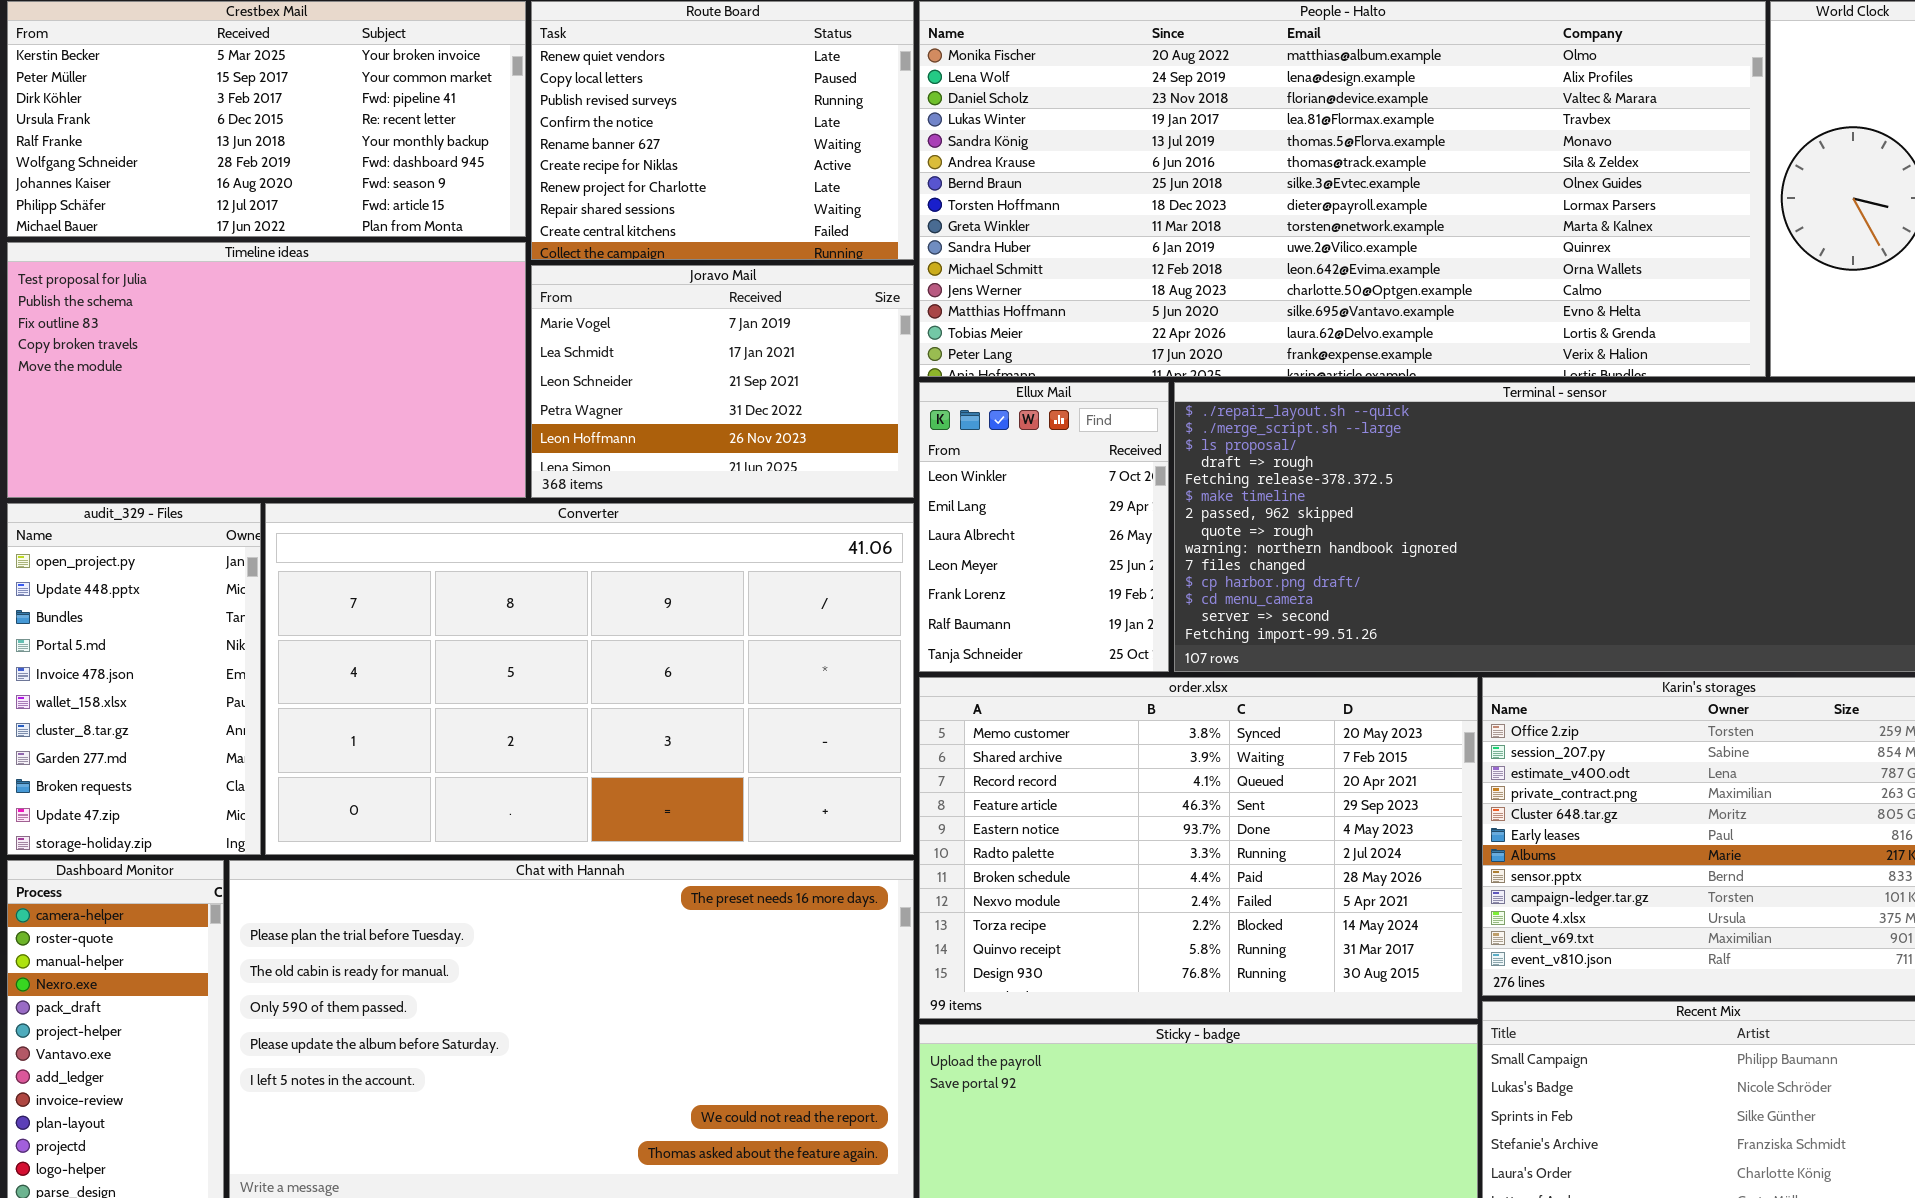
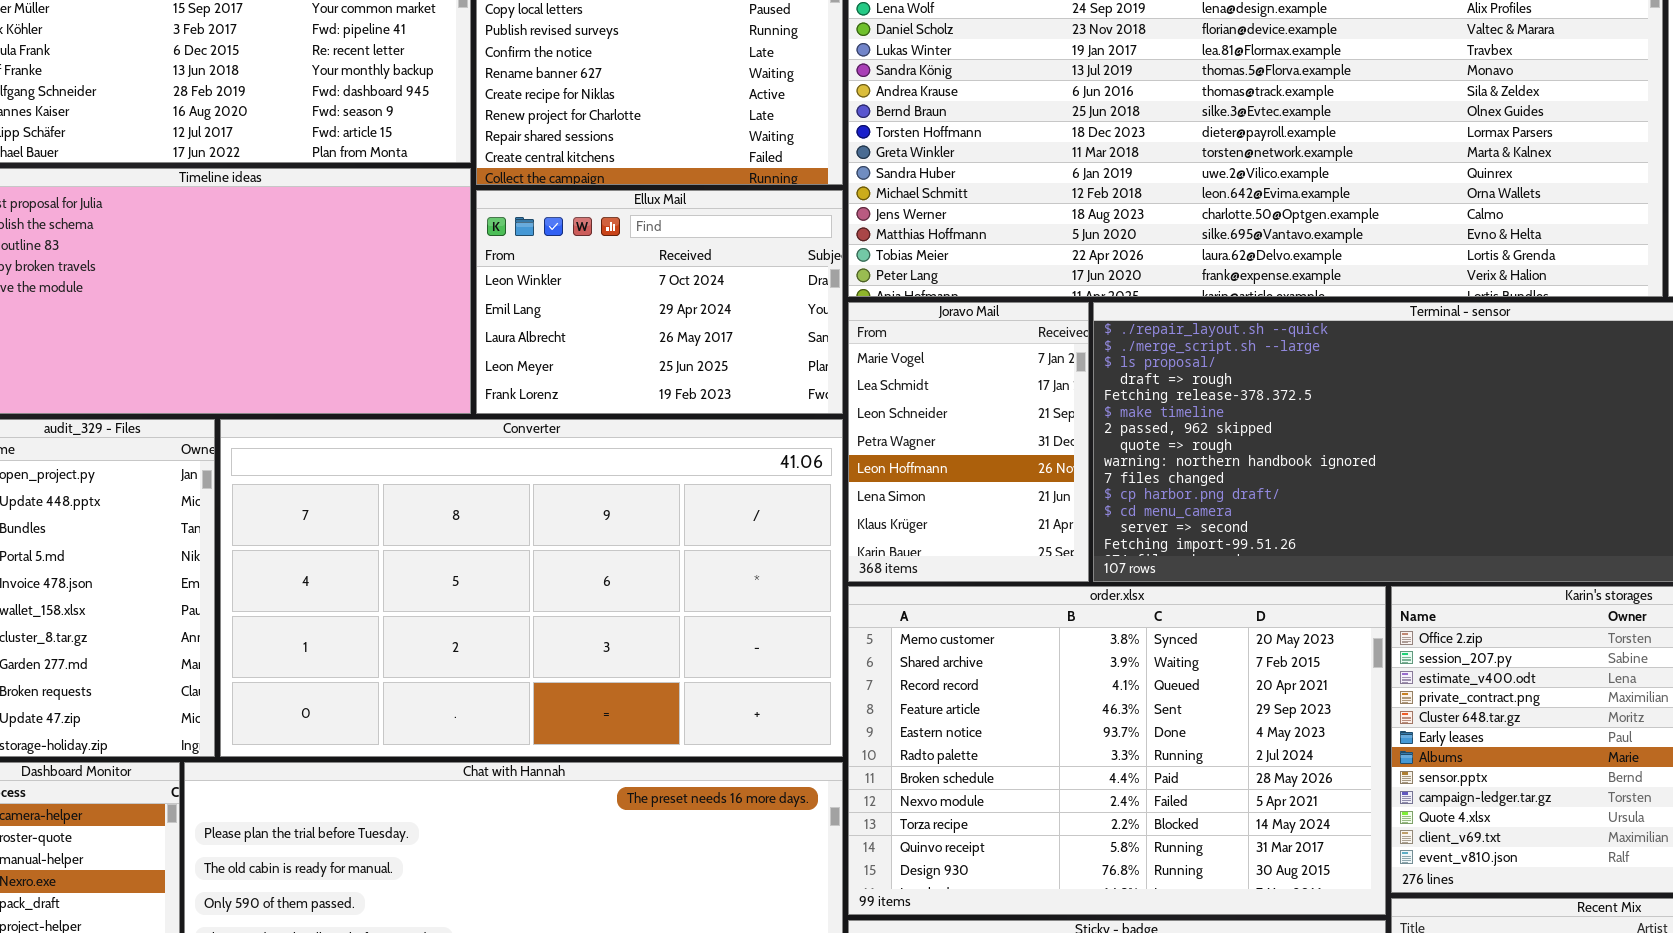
Joravo Mail: [531,265,914,498] -> [848,302,1089,582], moved, resized
Ellux Mail: [919,382,1169,672] -> [476,190,843,414], moved, resized

